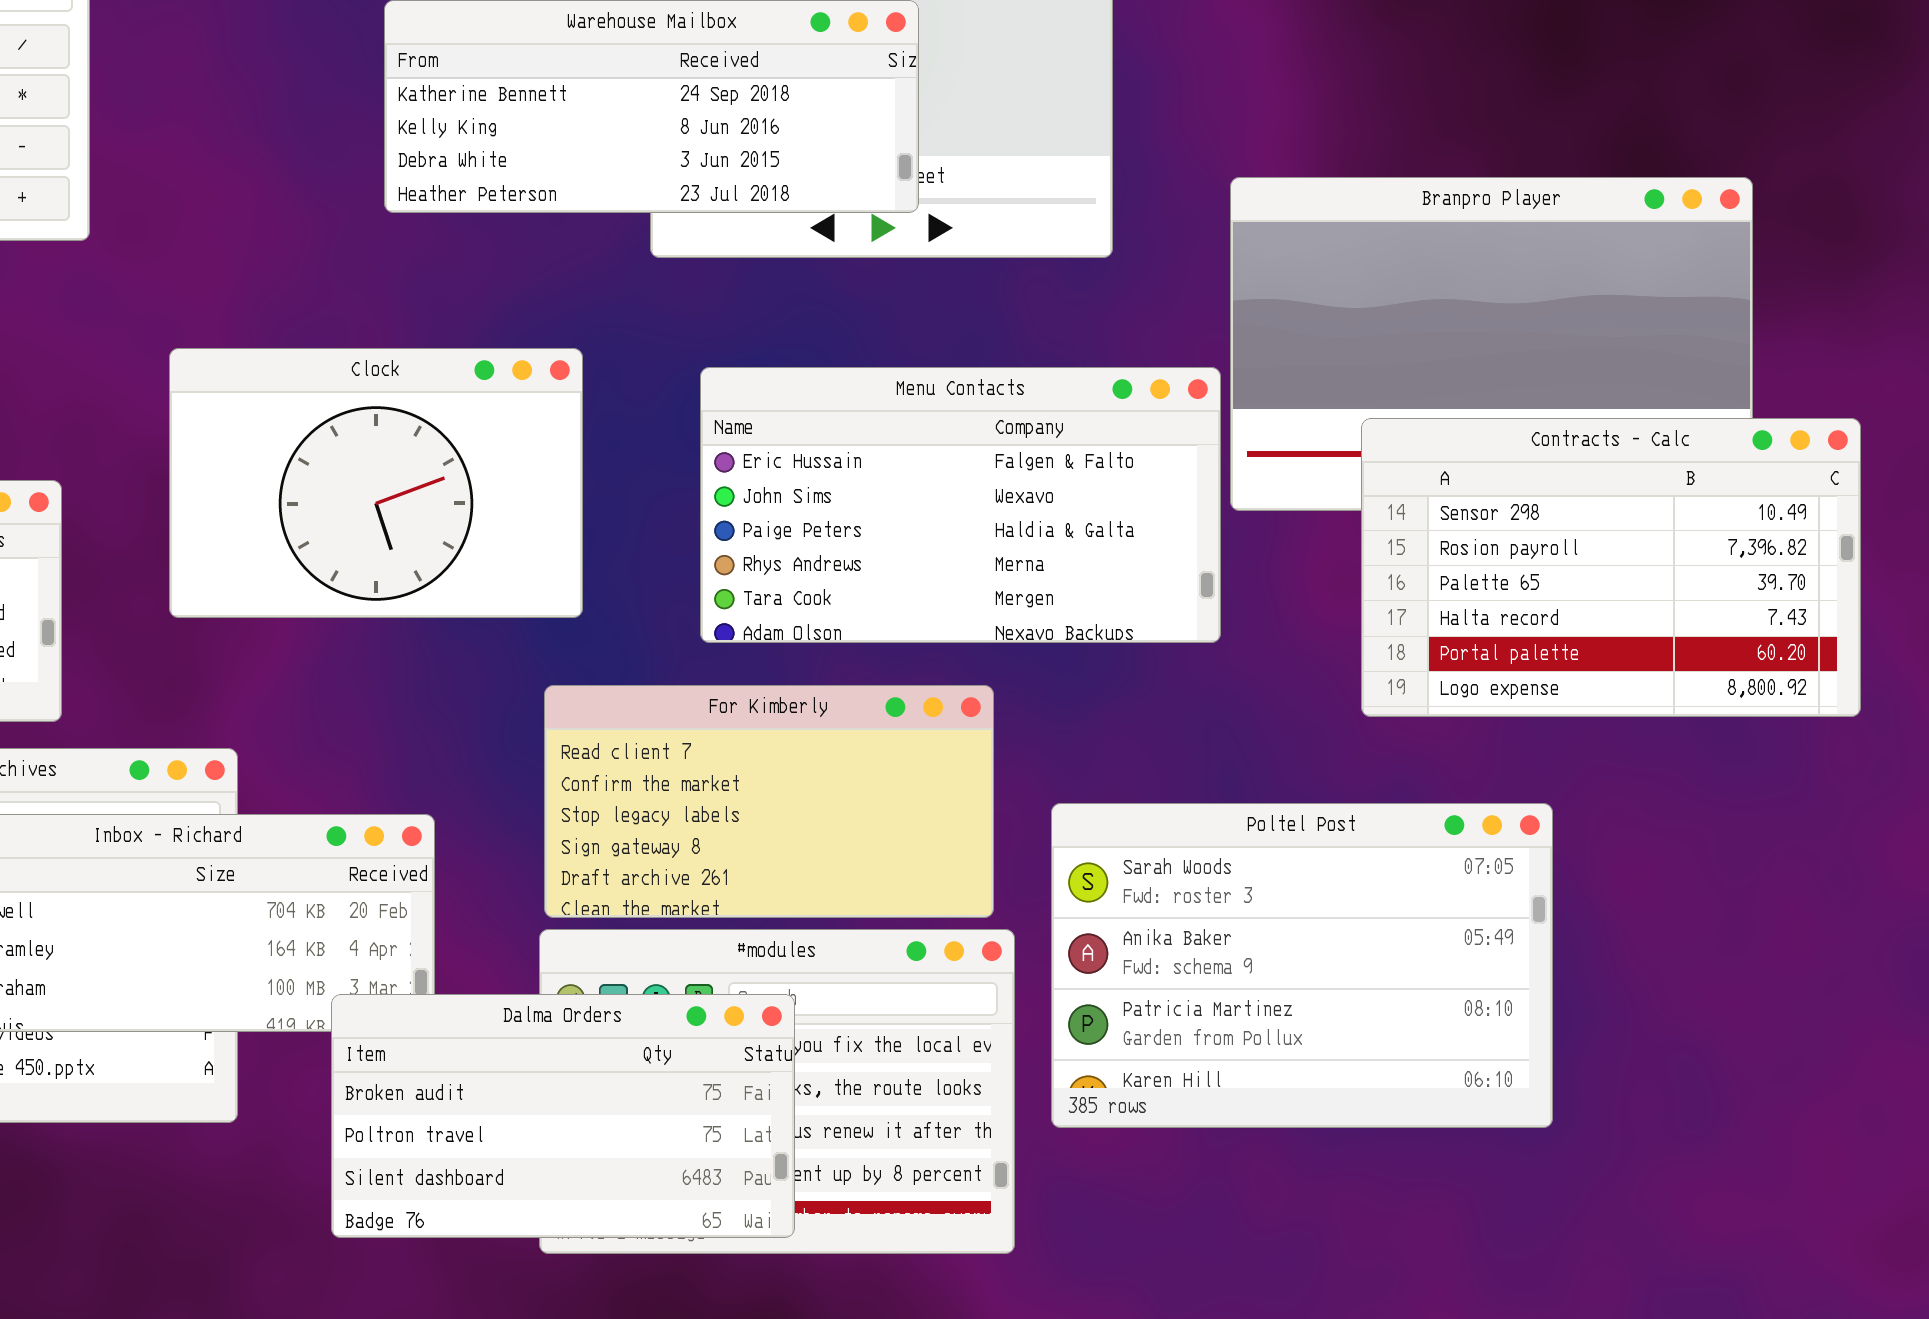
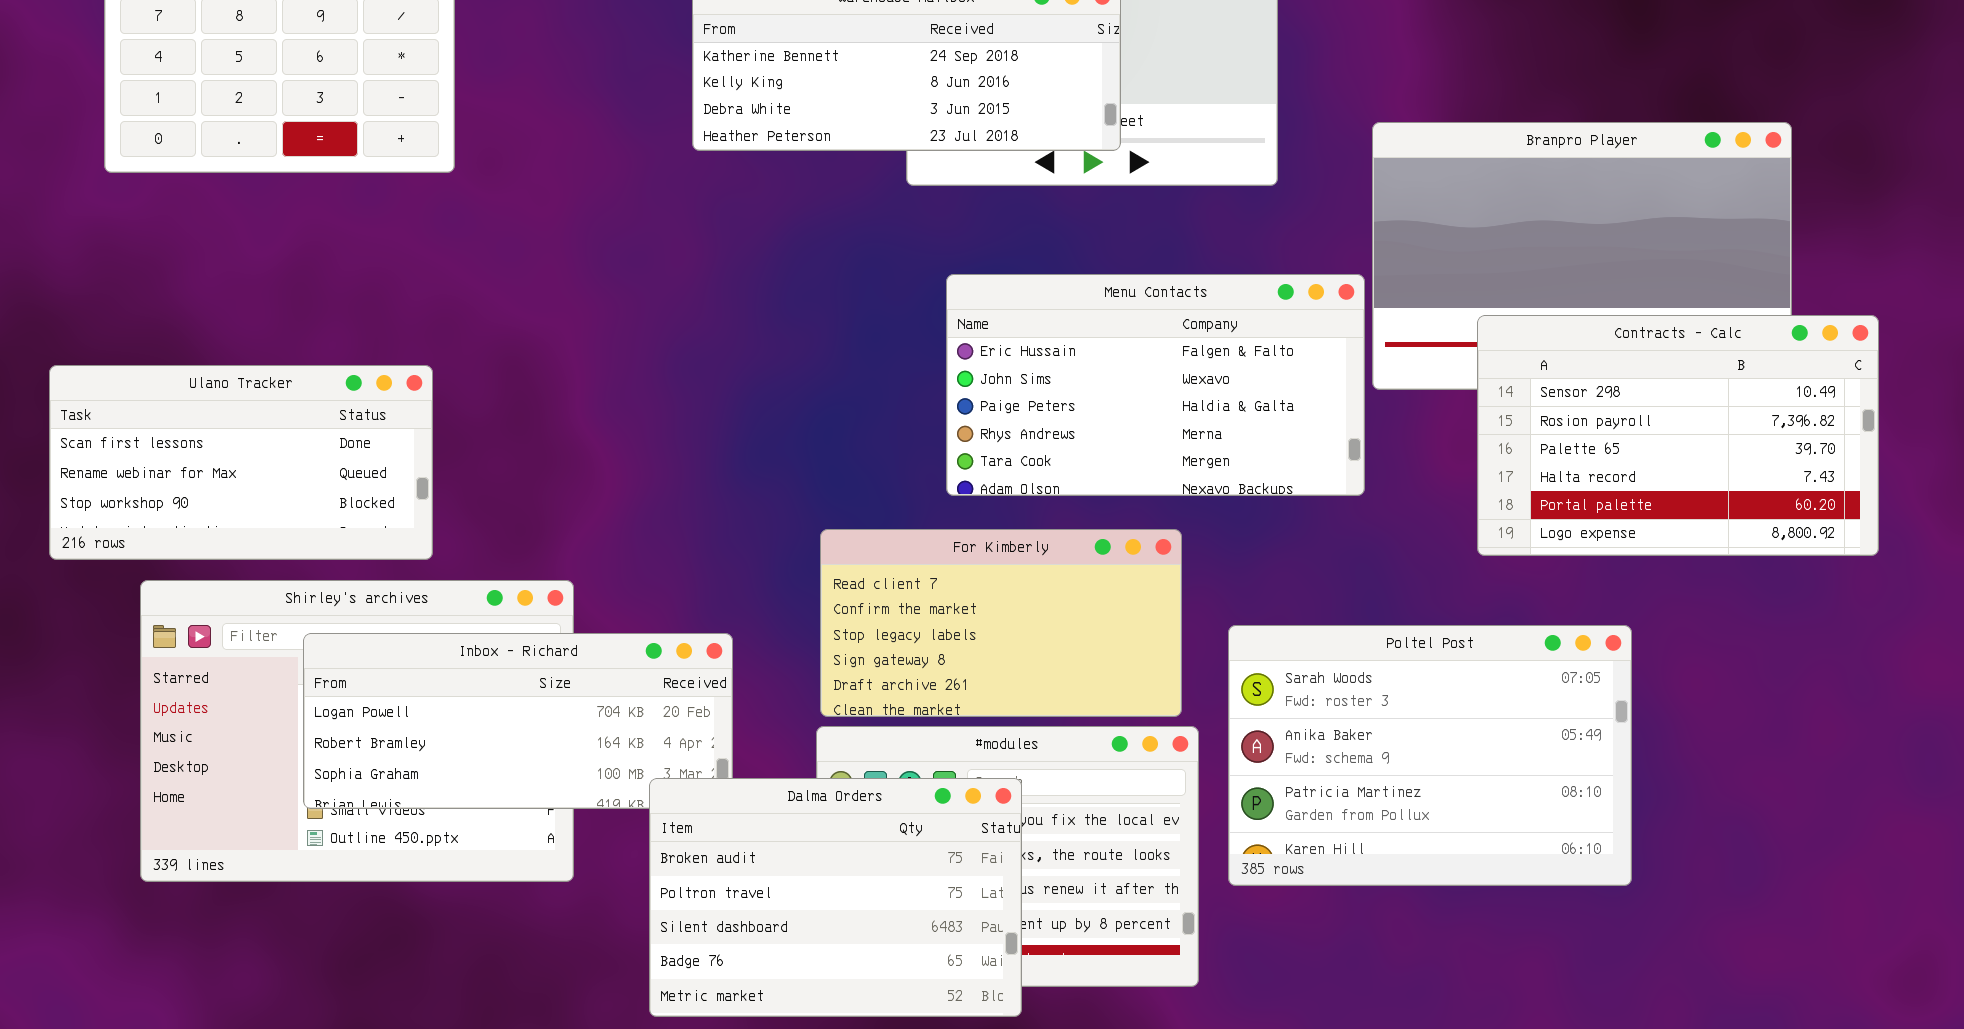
Clock: [169,348,583,618] -> none, closed
Dalma Orders: [331,994,795,1238] -> [649,778,1022,1017], resized

